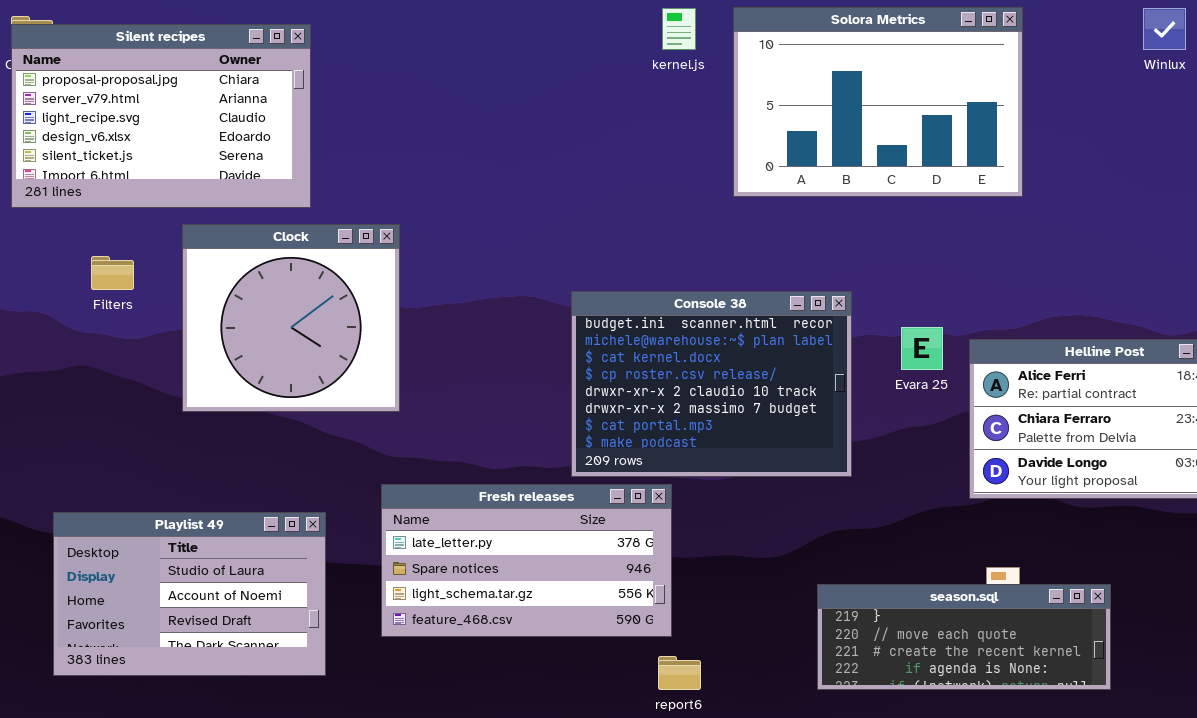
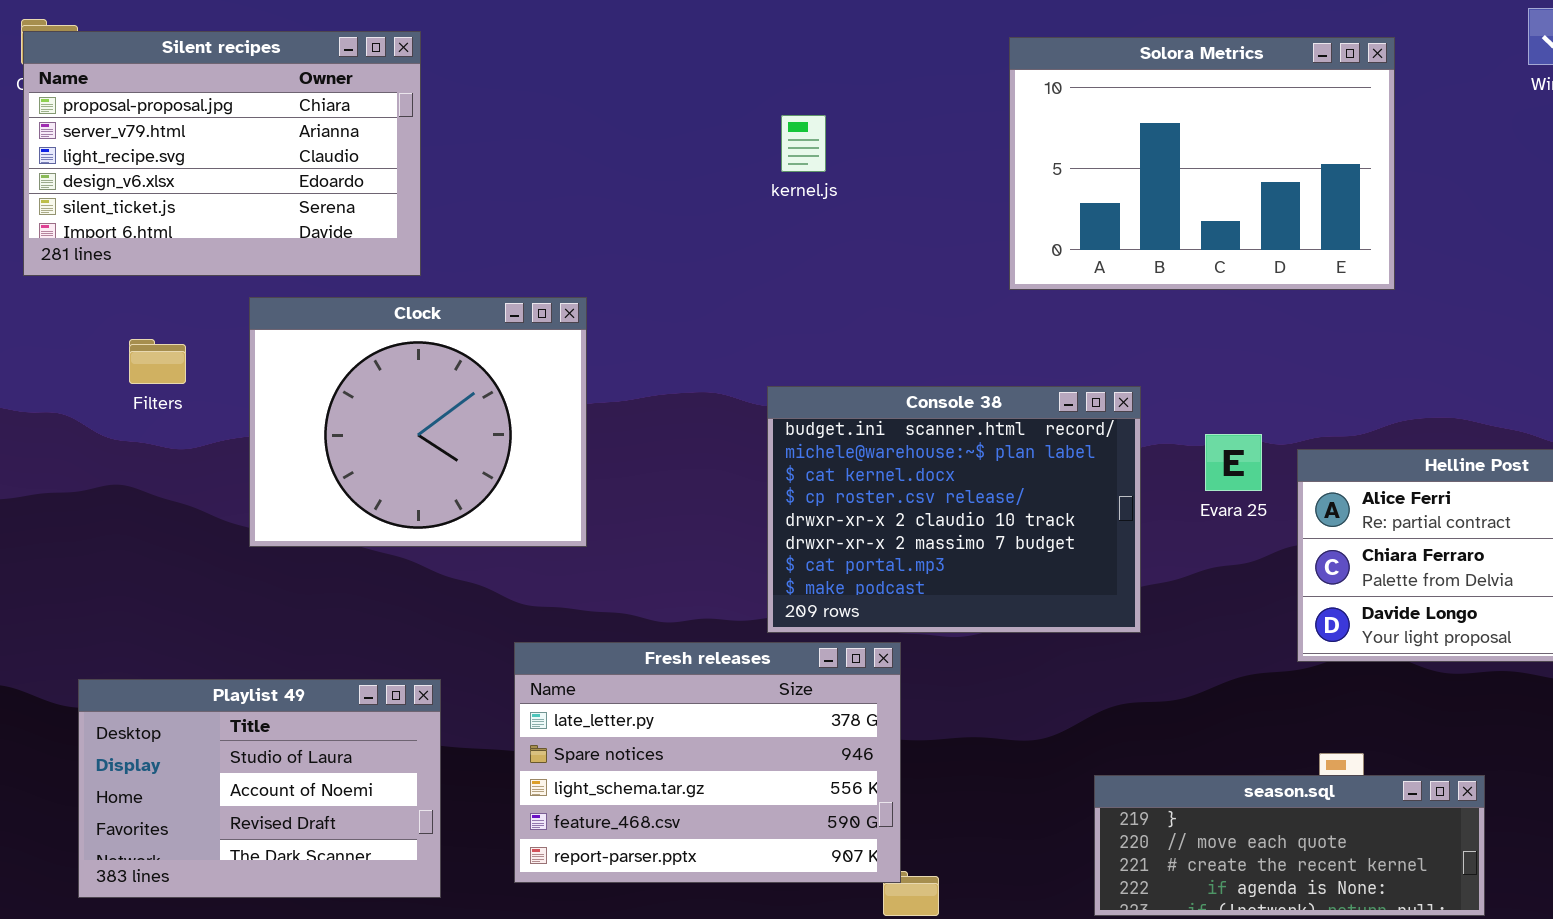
Solora Metrics: [733,7,1023,197] -> [1009,37,1395,290], moved
kernel.js: [662,8,696,50] -> [781,115,826,172], moved
Clock: [182,224,400,412] -> [249,297,587,547], resized
Fresh releases: [381,484,672,637] -> [514,642,901,883], resized

